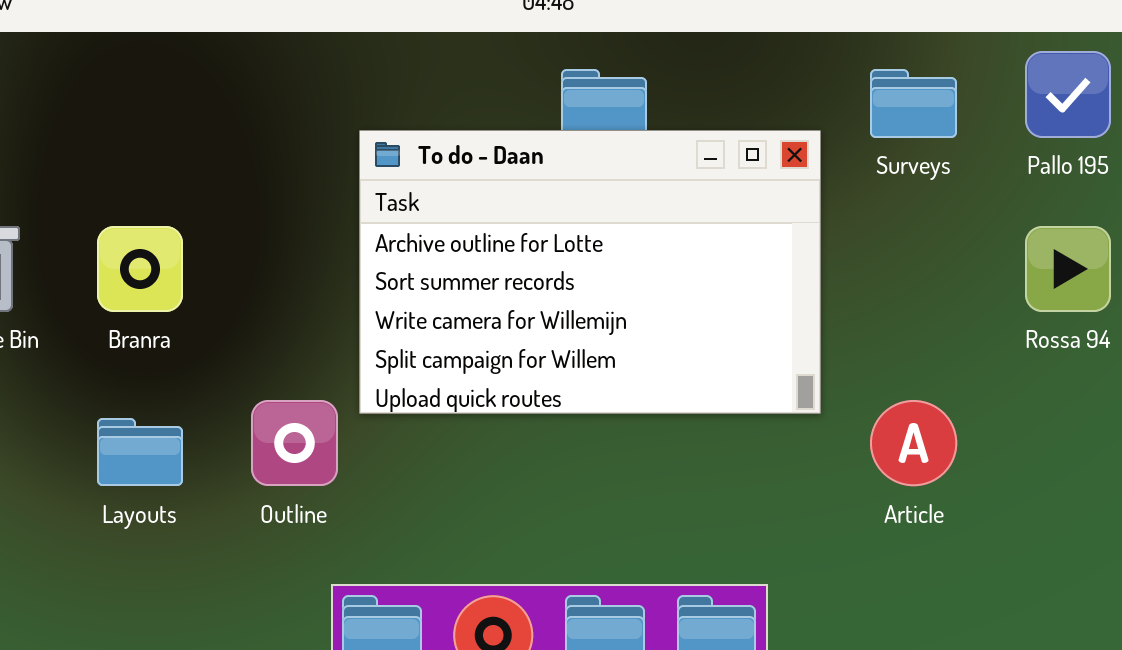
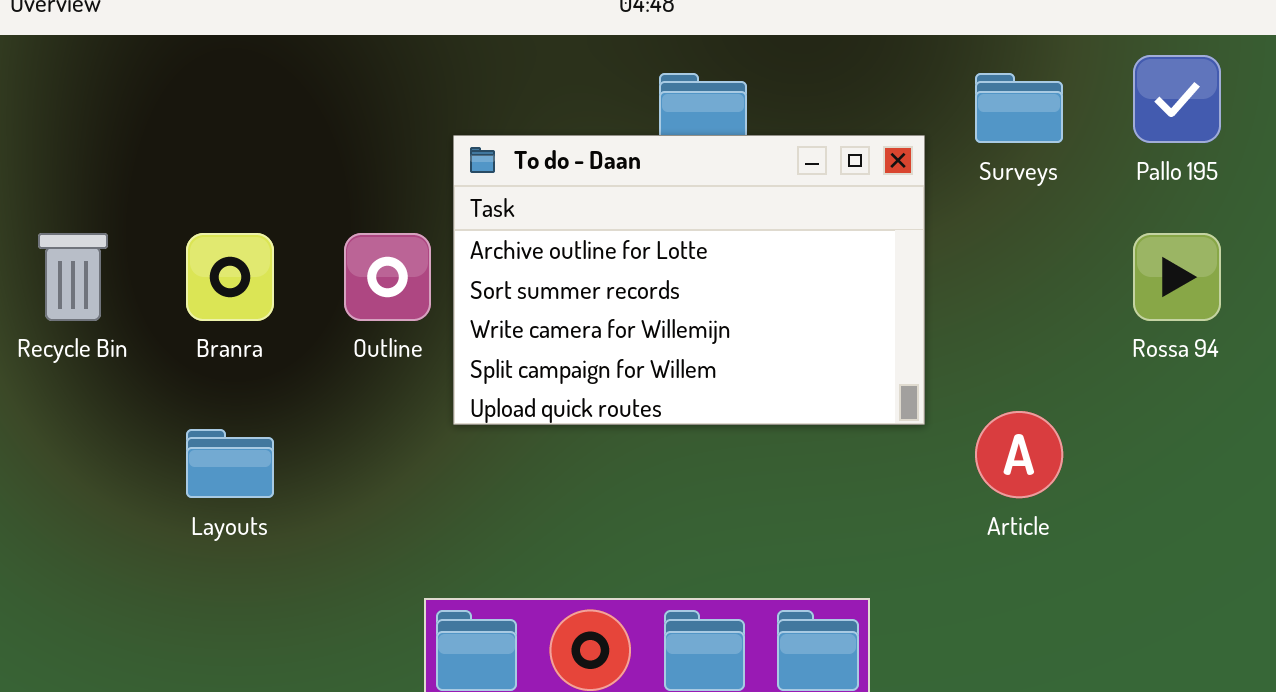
Outline: [251,400,338,486] -> [344,233,431,321], moved

